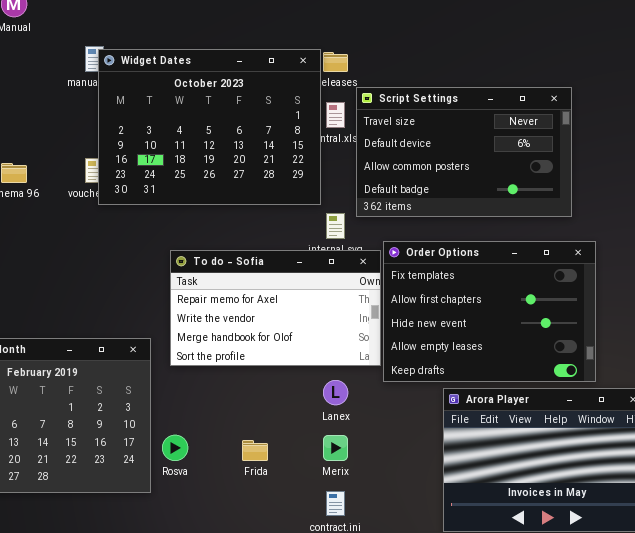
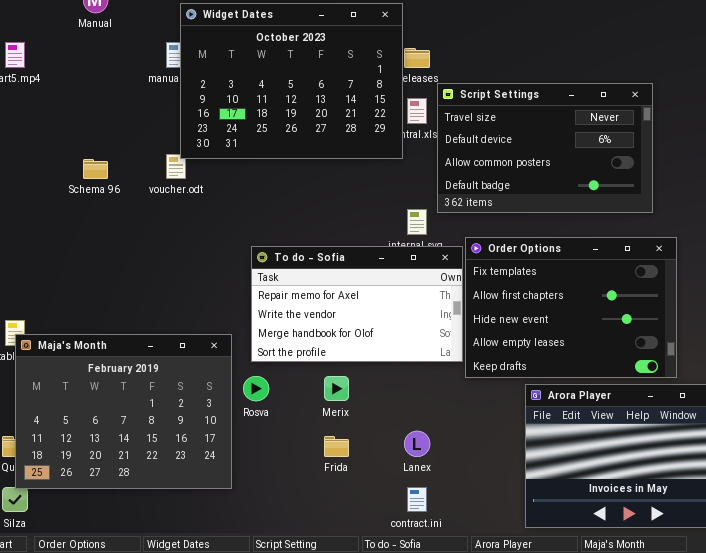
Widget Dates: [98,49,321,205] -> [180,3,403,159], moved
Lanex: [323,380,348,405] -> [404,431,430,457], moved
Rosva: [162,435,188,461] -> [243,376,269,401], moved
Merix: [323,435,348,461] -> [324,376,349,401], moved

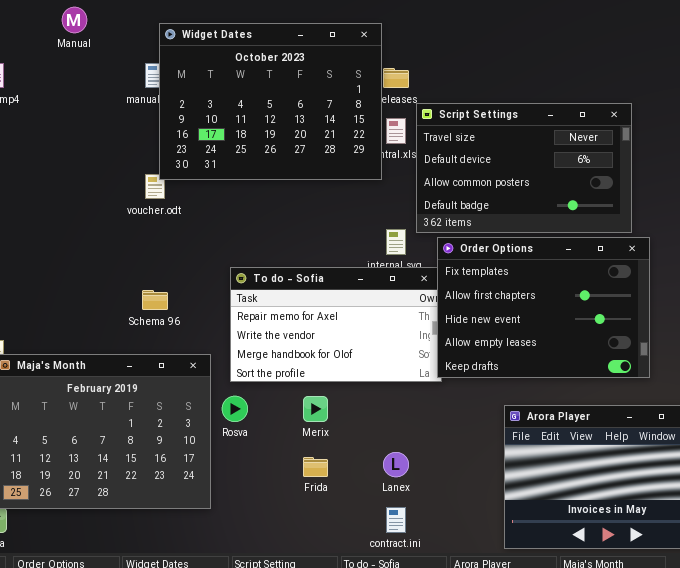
Schema 96: [83,159,108,179] -> [142,290,168,310], moved
Order Options: [465,237,677,378] -> [437,237,650,378], moved

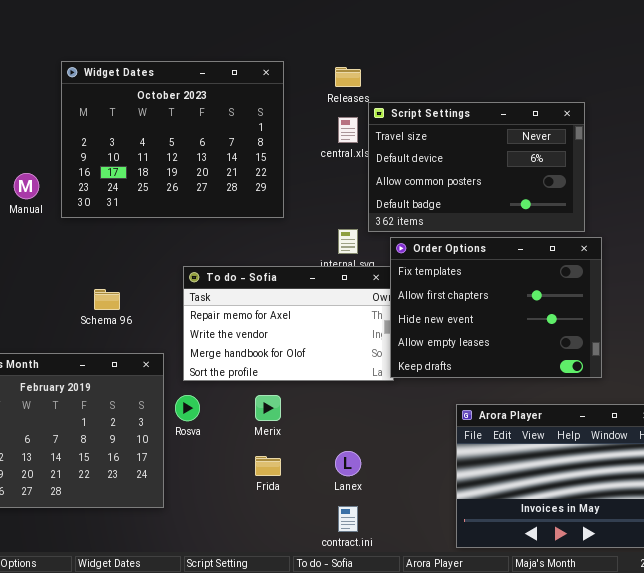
Manual: [62,7,87,33] -> [14,173,39,199], moved
Widget Dates: [159,23,382,180] -> [61,61,284,218], moved

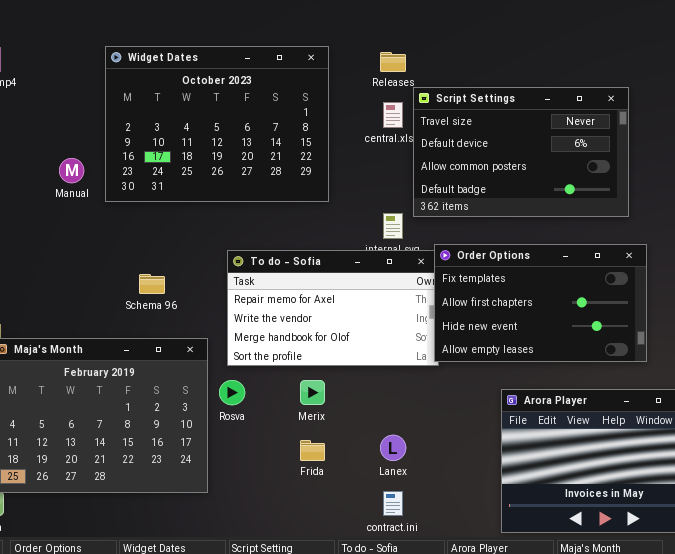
Order Options: [390,237,602,378] -> [434,244,647,362], resized

